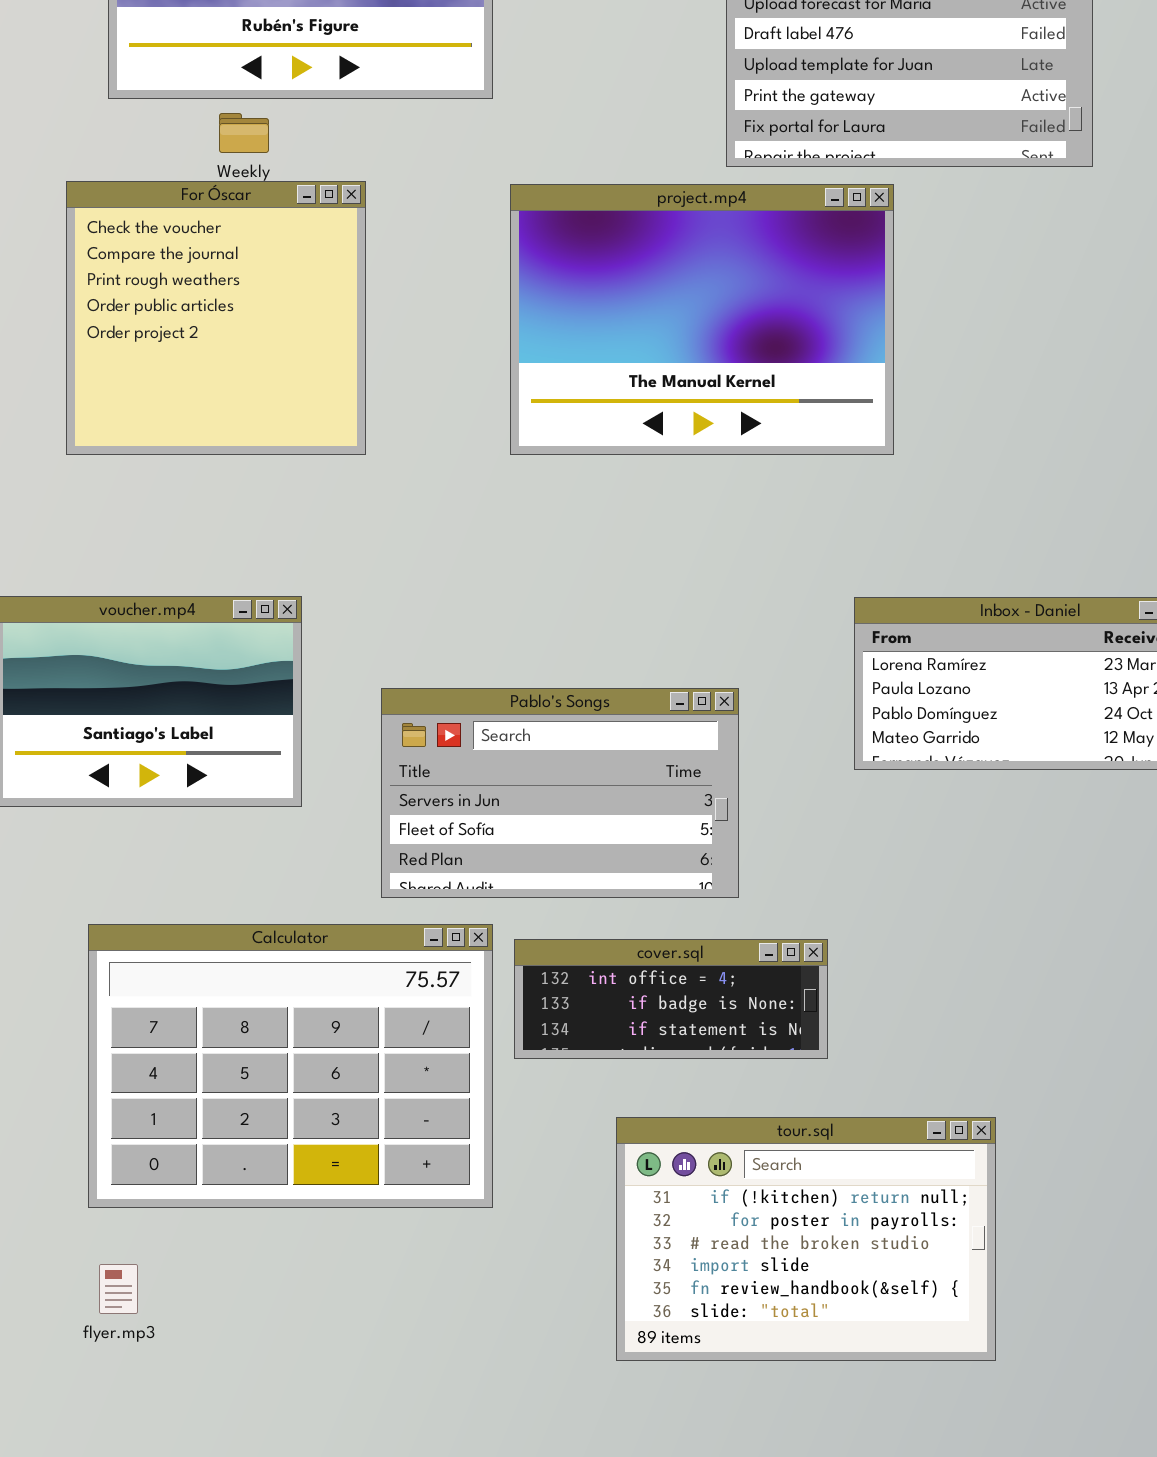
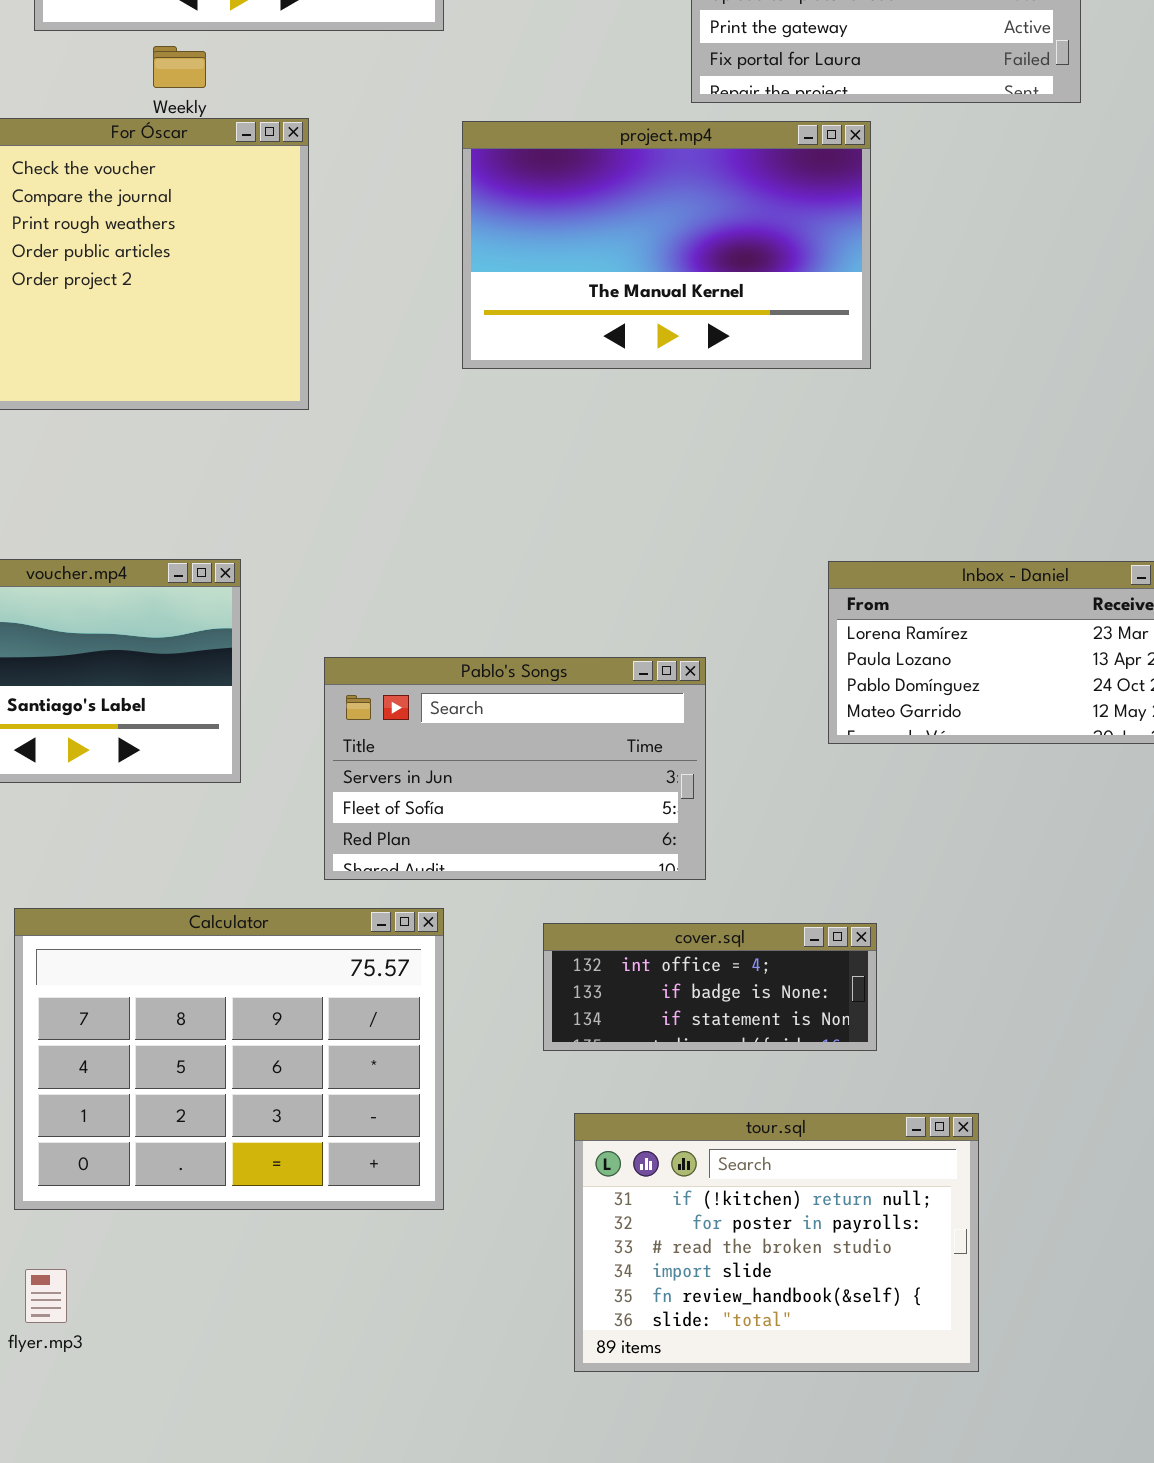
project.mp4: [510,184,894,455] -> [462,121,871,369], resized
cover.sql: [514,939,828,1059] -> [543,923,877,1051], moved

